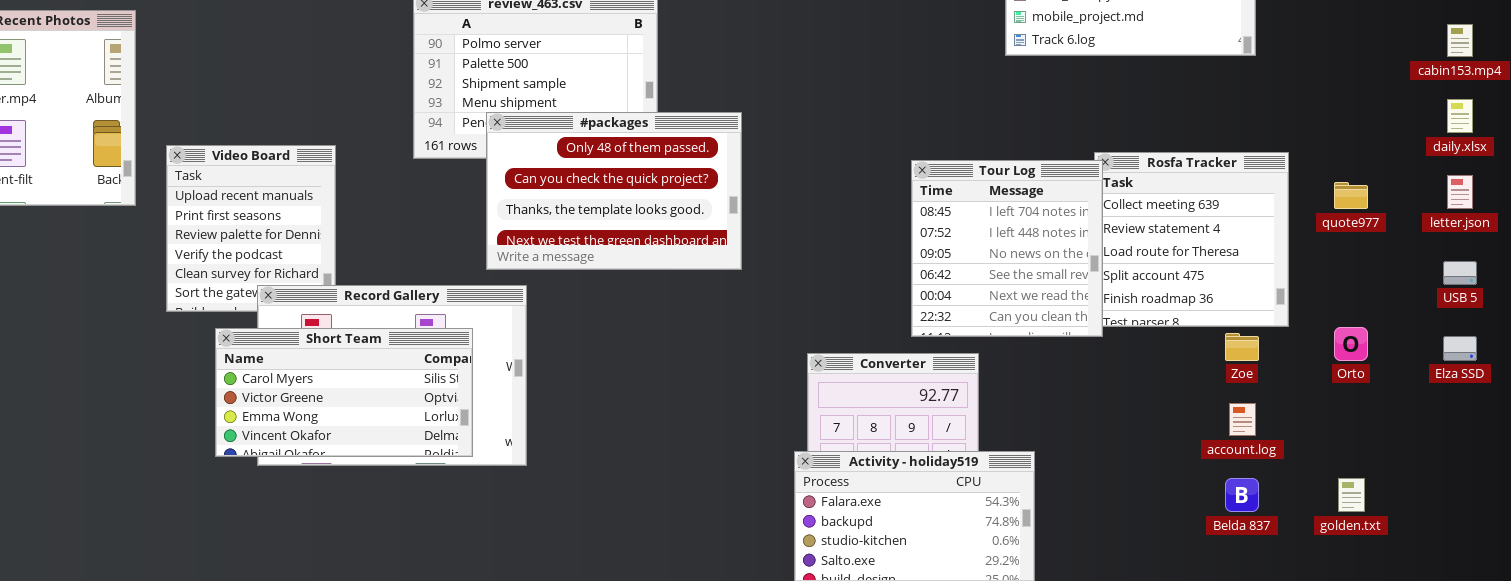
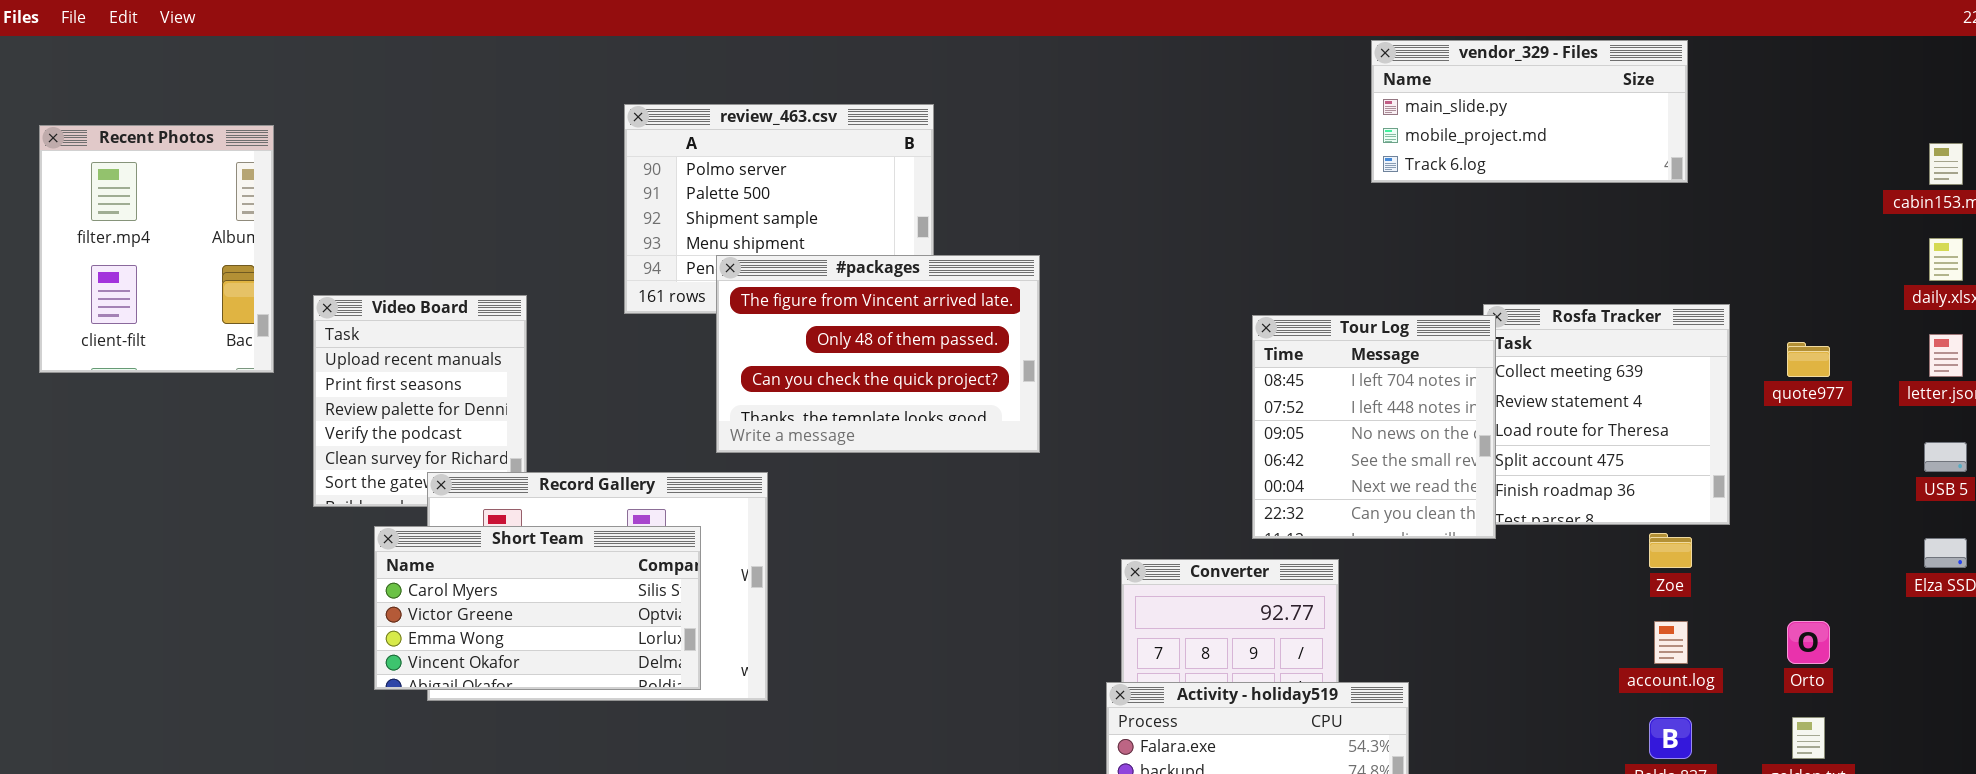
#packages: [486,112,742,270] -> [716,255,1040,453], scrolled up 1 row
Orto: [1334,327,1368,361] -> [1787,621,1830,664], moved

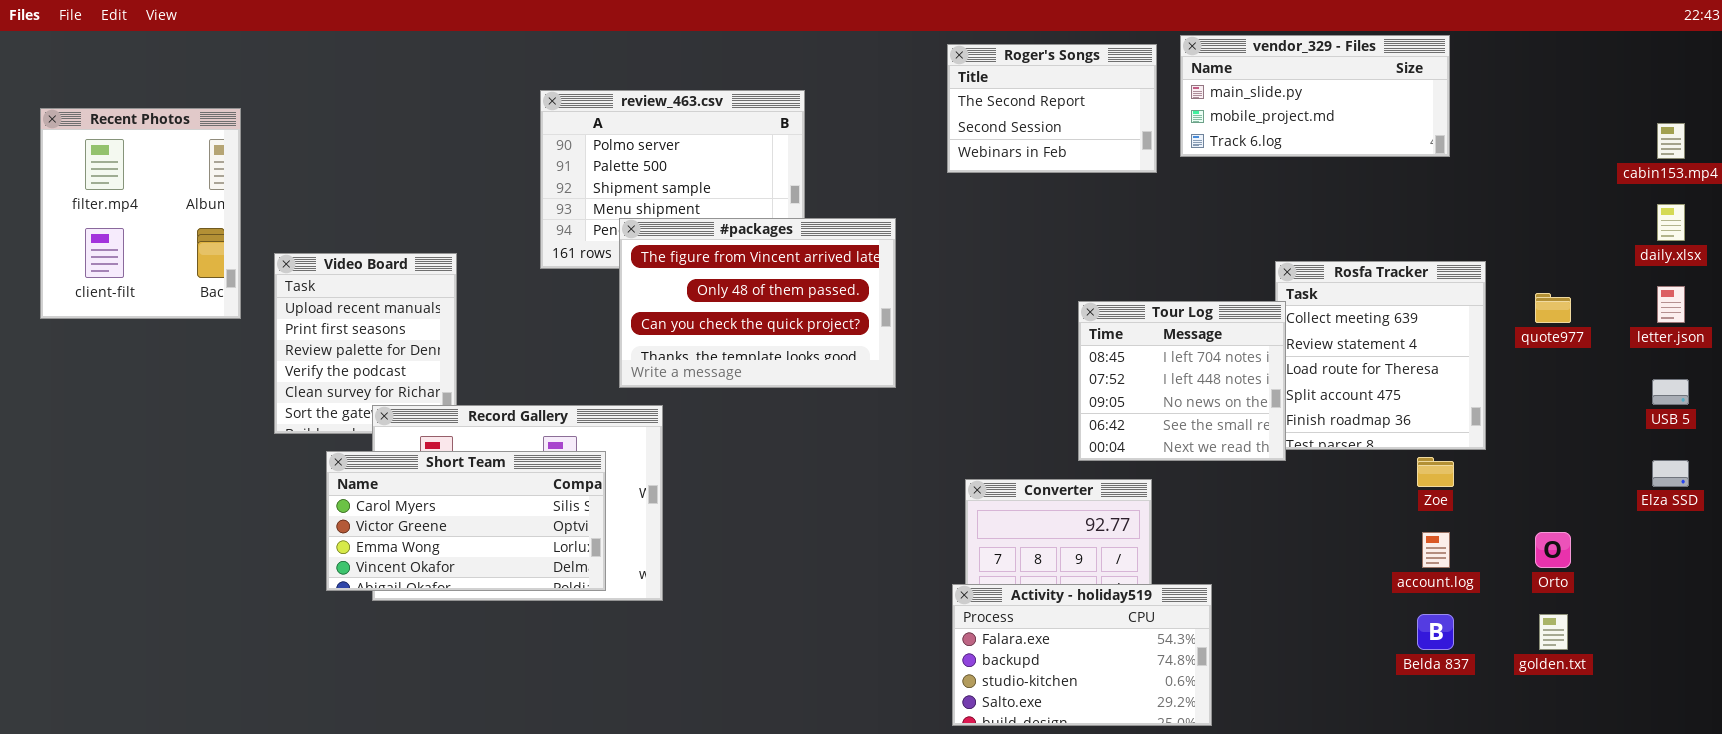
Roger's Songs: none -> [947,44,1157,173], opened
Tour Log: [1252,315,1496,539] -> [1078,301,1286,461], resized

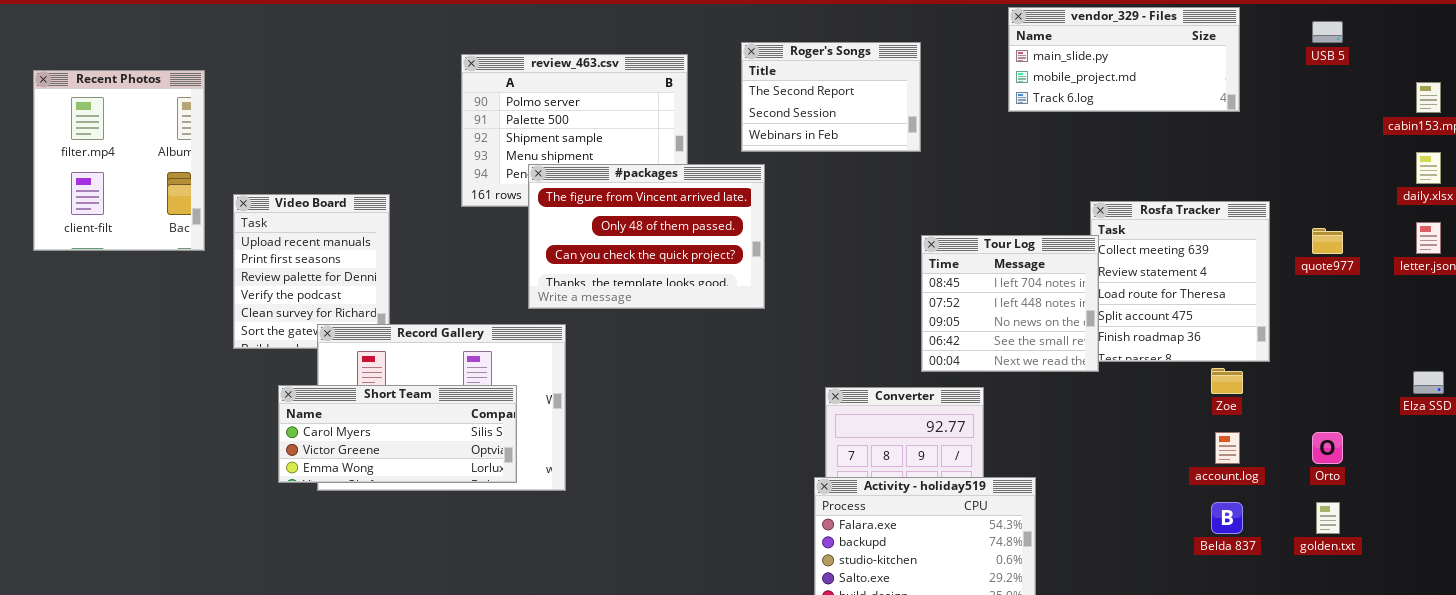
Roger's Songs: [947,44,1157,173] -> [741,42,921,152], moved
USB 5: [1652,379,1689,405] -> [1312,21,1343,43], moved
Short Team: [326,451,606,591] -> [278,385,517,483], resized

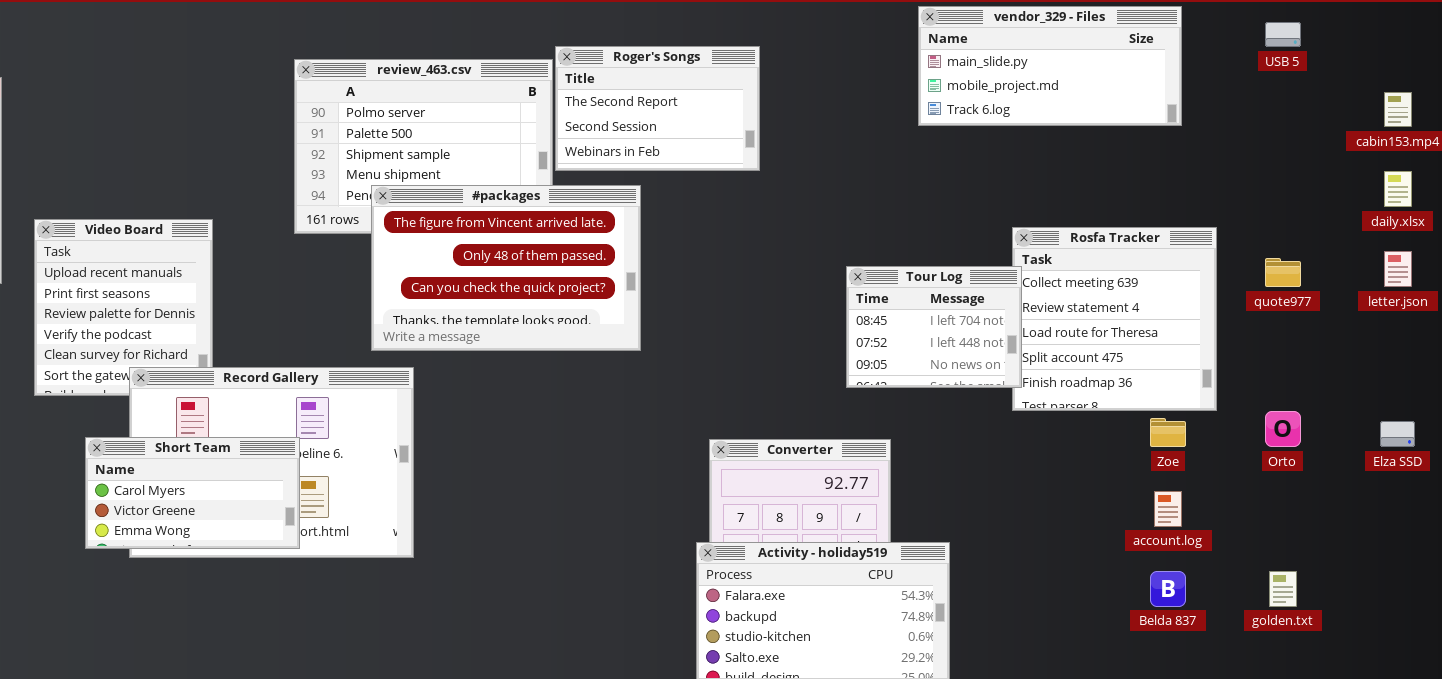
Roger's Songs: [741,42,921,152] -> [555,46,760,171], moved
Tour Log: [921,235,1099,372] -> [846,266,1022,388], resized
Short Team: [278,385,517,483] -> [85,437,300,549], resized
Orto: [1312,432,1343,464] -> [1265,411,1301,447], moved

